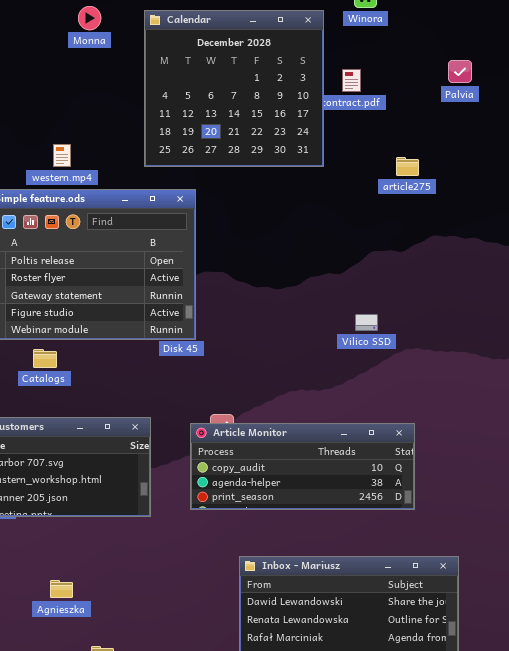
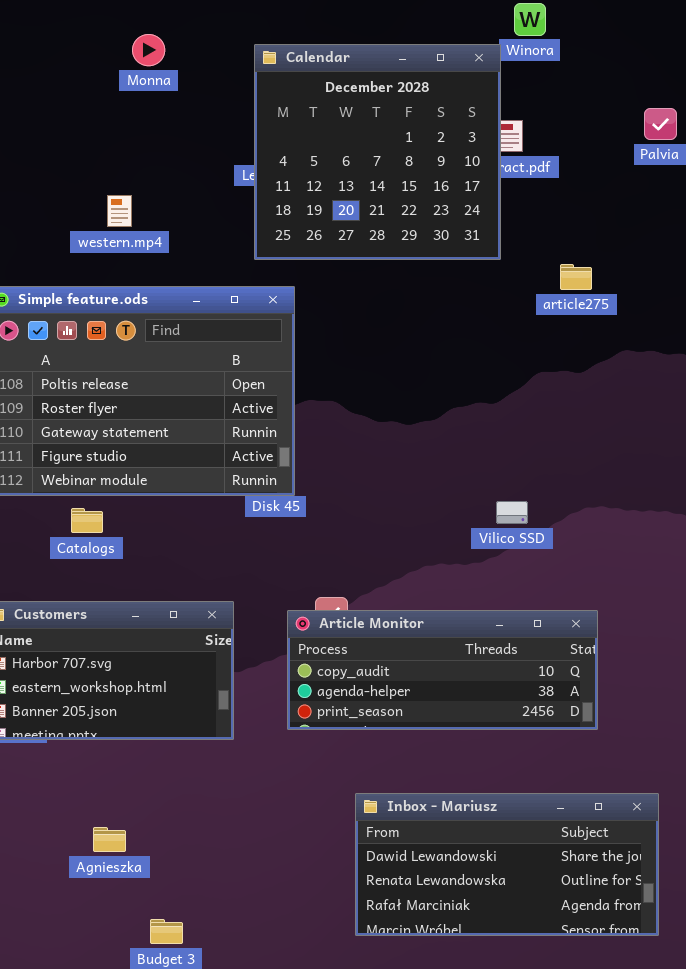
Calendar: [144,10,324,167] -> [254,44,501,260], moved
western.mp4: [53,144,71,167] -> [107,195,132,227], moved
article275: [396,157,419,176] -> [560,264,592,290], moved
Vilico SSD: [355,314,378,331] -> [496,501,528,524], moved

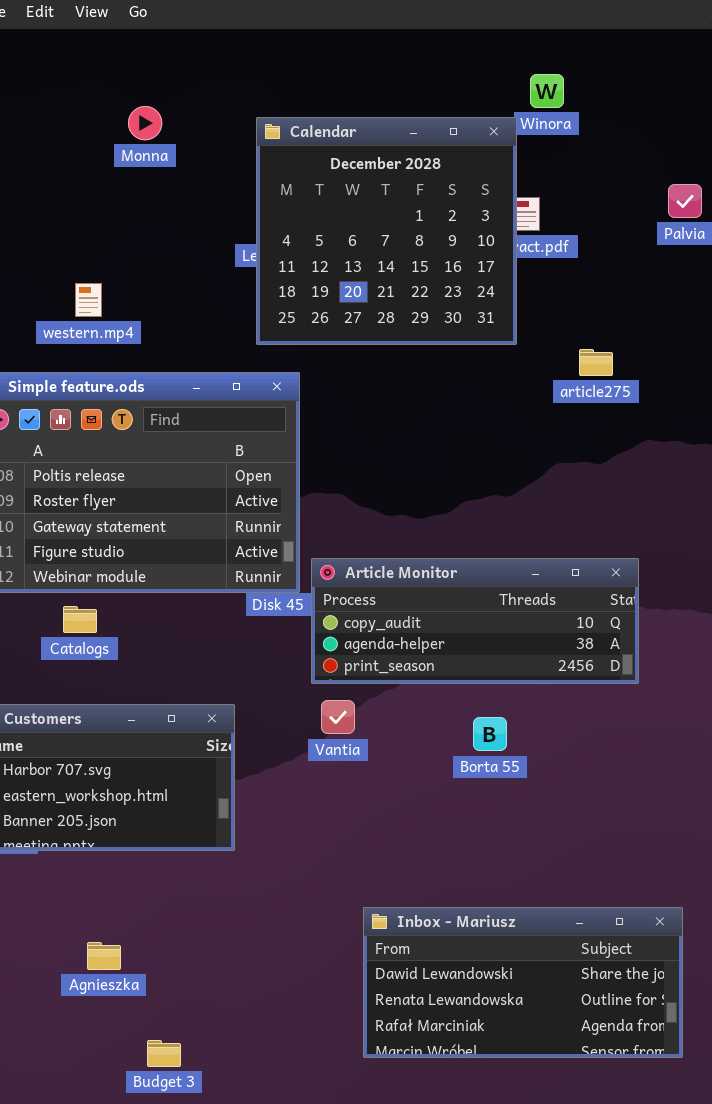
western.mp4: [107,195,132,227] -> [75,283,102,317], moved
Article Monitor: [287,610,598,730] -> [311,558,639,684], moved

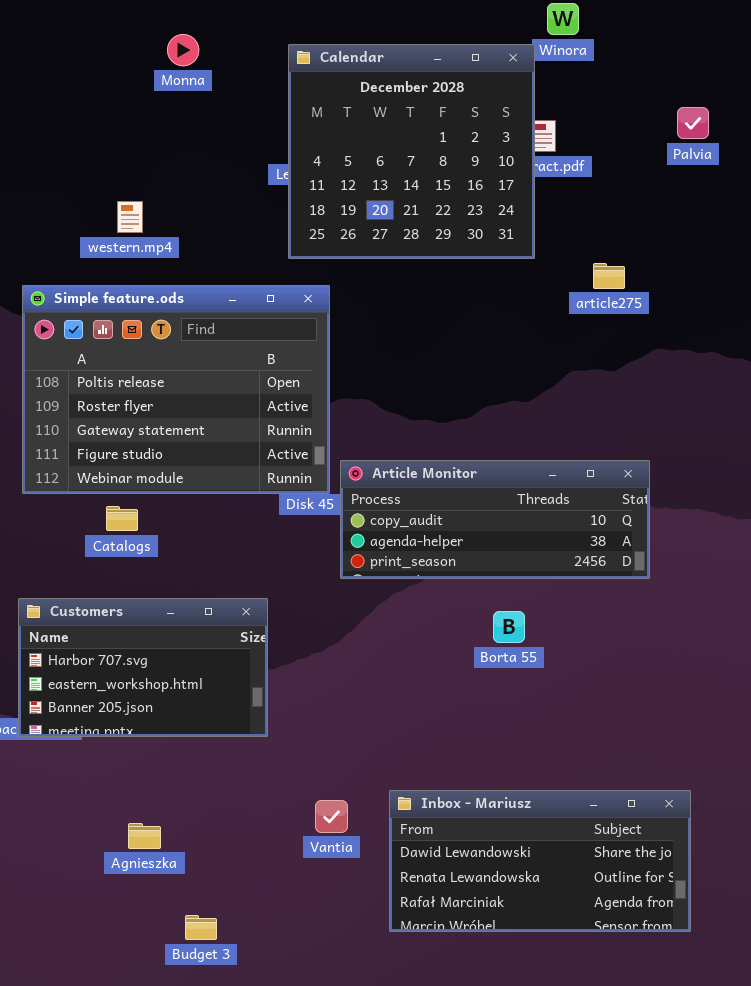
Vantia: [321,700,355,734] -> [315,800,348,833], moved

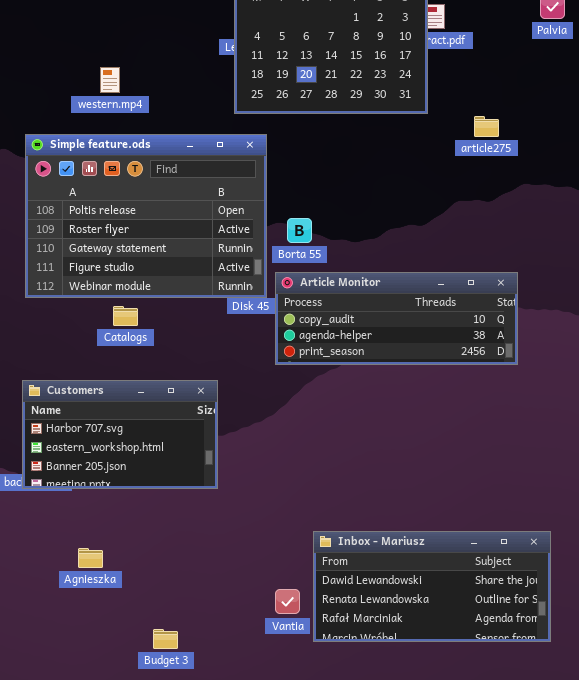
Catalogs: [106,506,138,531] -> [113,306,138,326], moved
Borta 55: [493,611,525,643] -> [287,218,312,243], moved
Vantia: [315,800,348,833] -> [275,589,300,614], moved
Agnieszka: [128,823,161,849] -> [78,548,103,568], moved

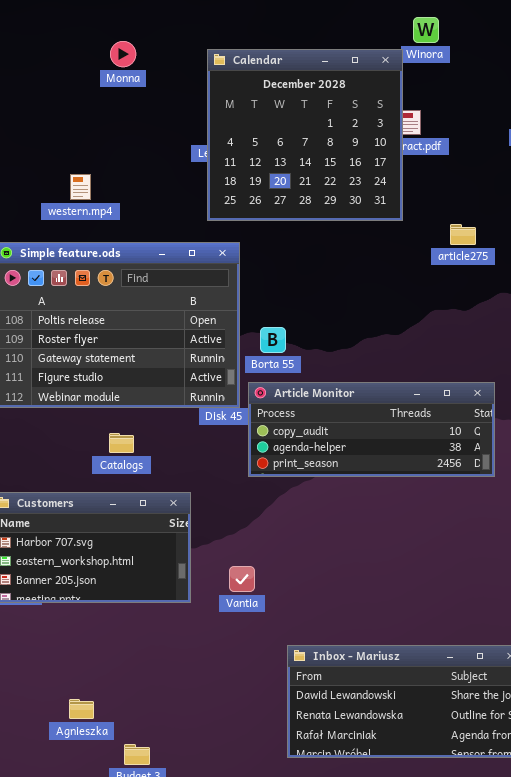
Catalogs: [113,306,138,326] -> [109,433,134,453], moved
Agnieszka: [78,548,103,568] -> [69,699,94,719], moved
Vantia: [275,589,300,614] -> [229,566,255,592], moved

